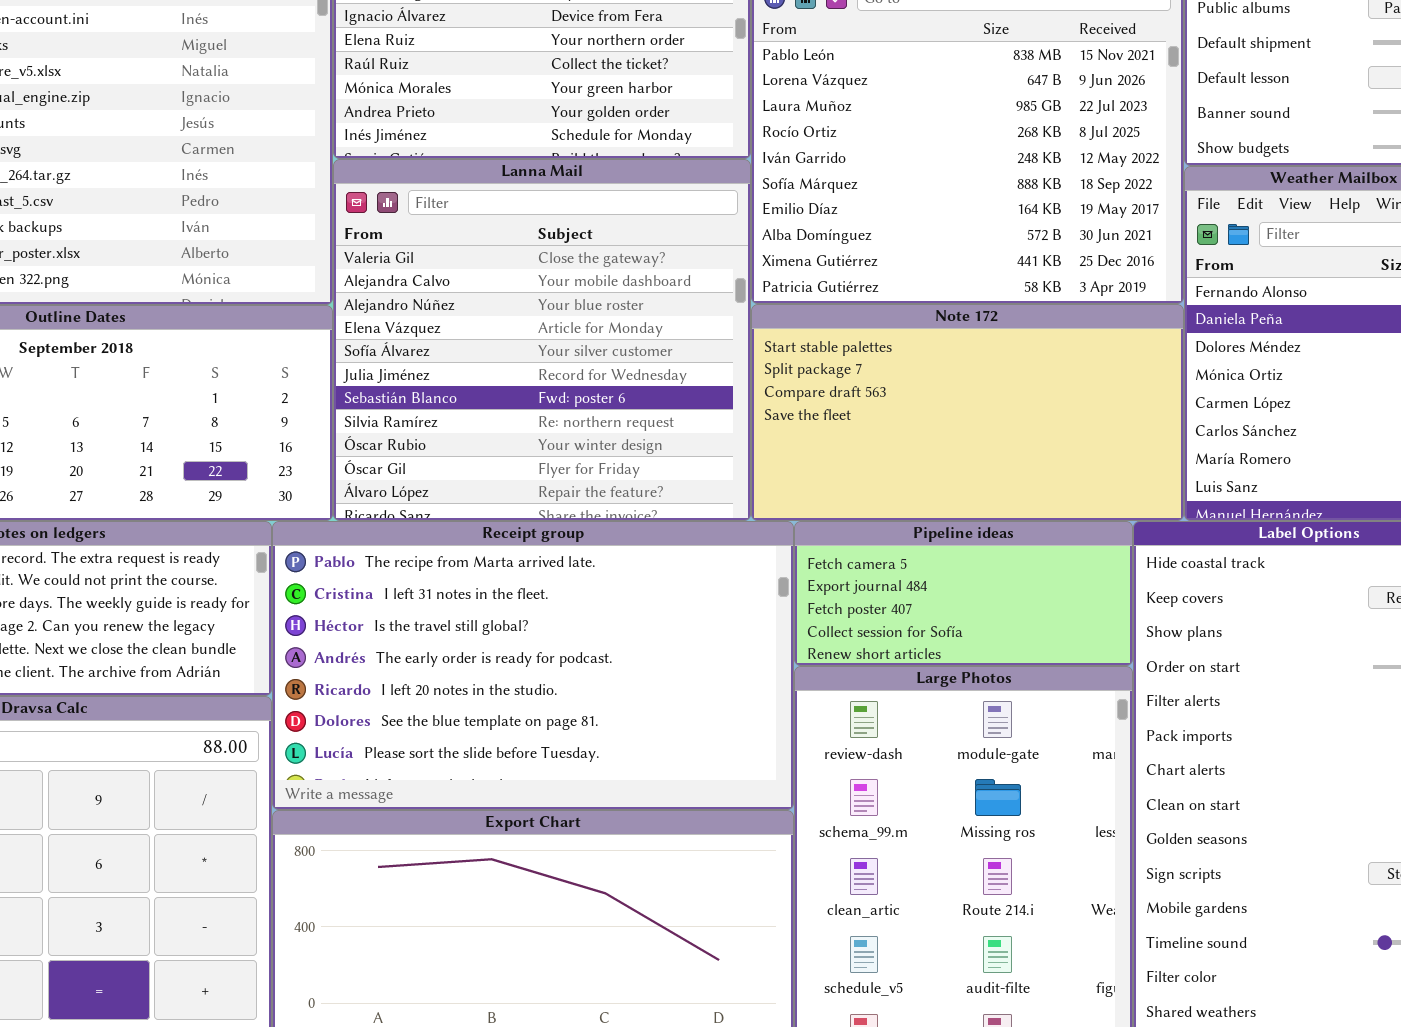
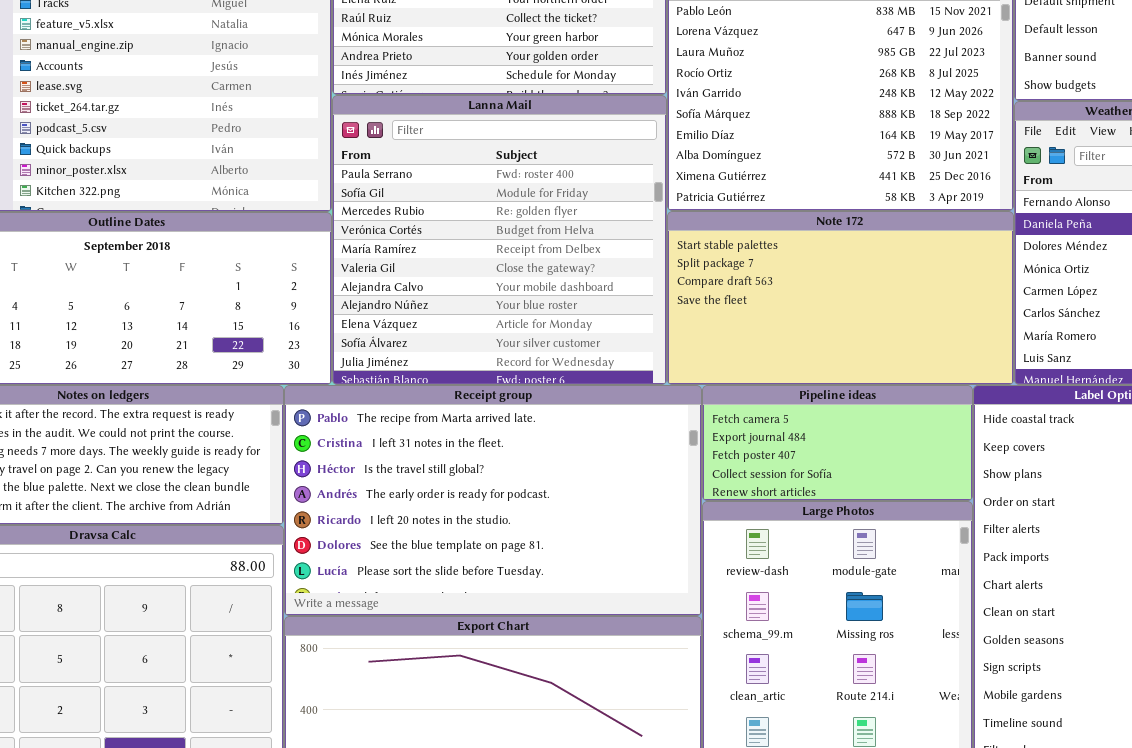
Lanna Mail: [333,159,751,521] -> [332,95,667,385], scrolled up 5 rows

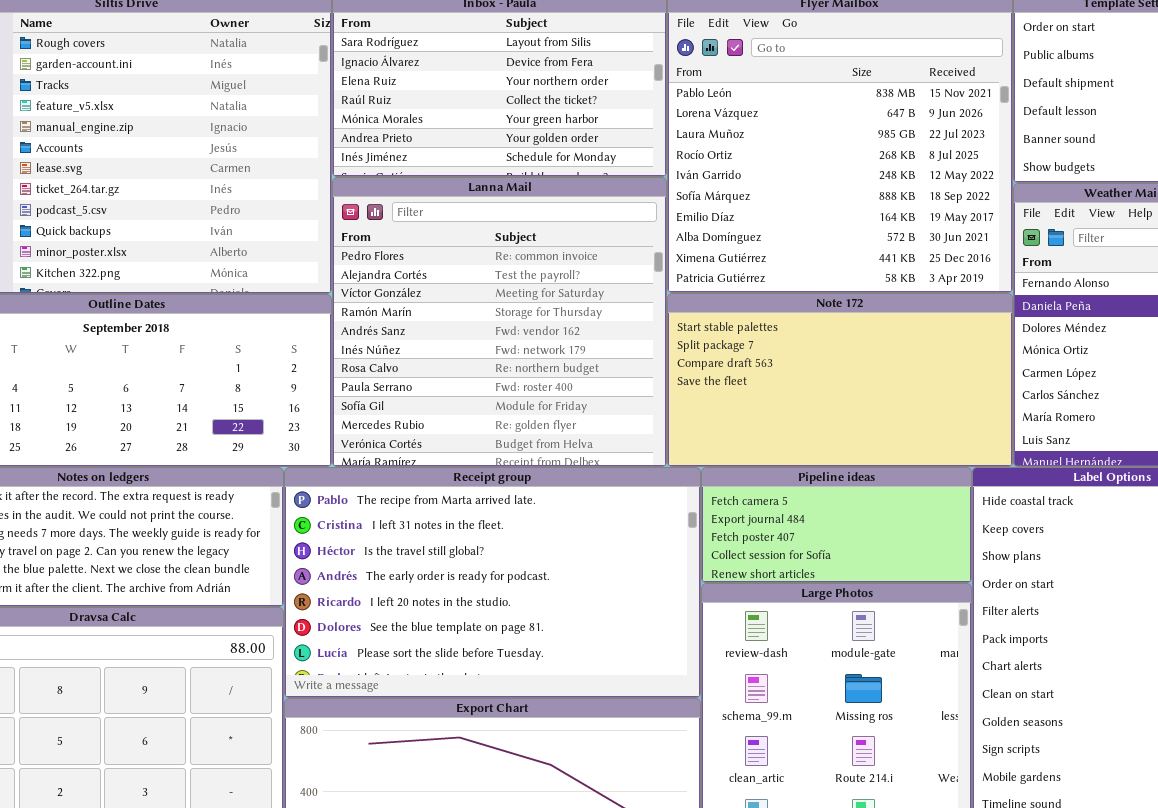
Lanna Mail: [332,95,667,385] -> [332,177,667,467], scrolled up 7 rows

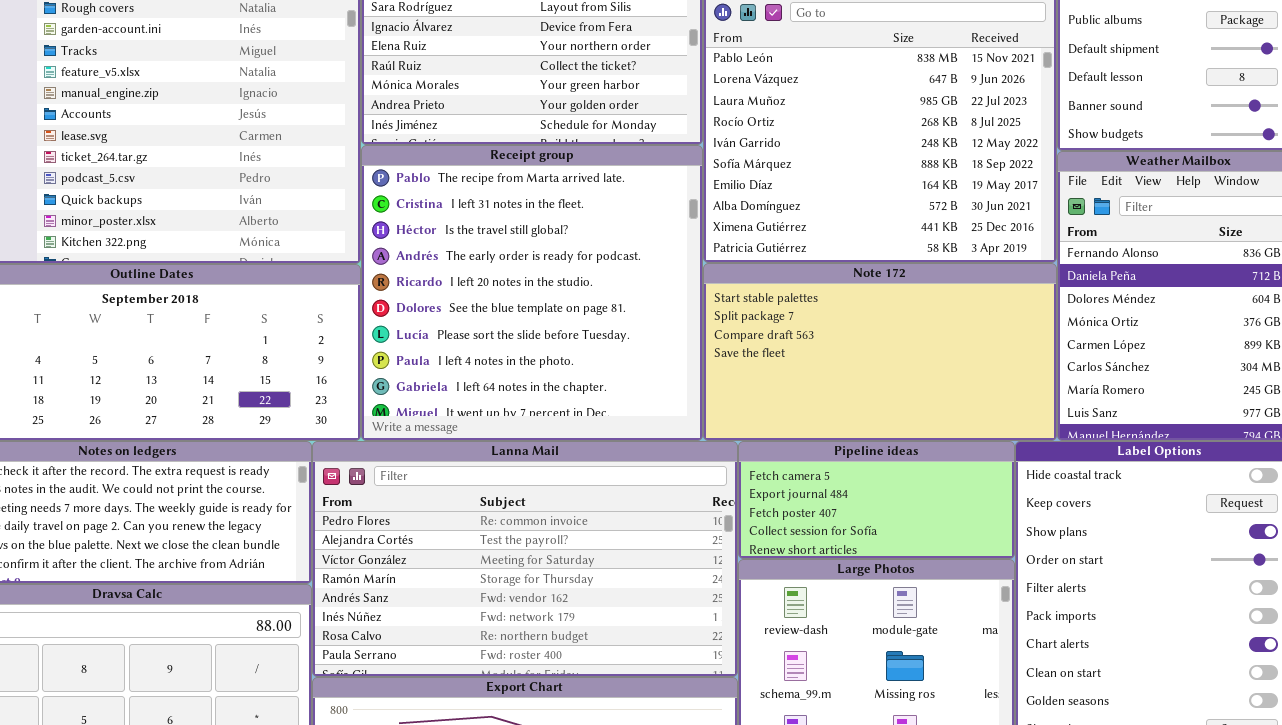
Lanna Mail: [332,177,667,467] -> [312,441,738,677], moved, resized
Receipt group: [284,467,701,698] -> [361,145,703,441], moved, resized

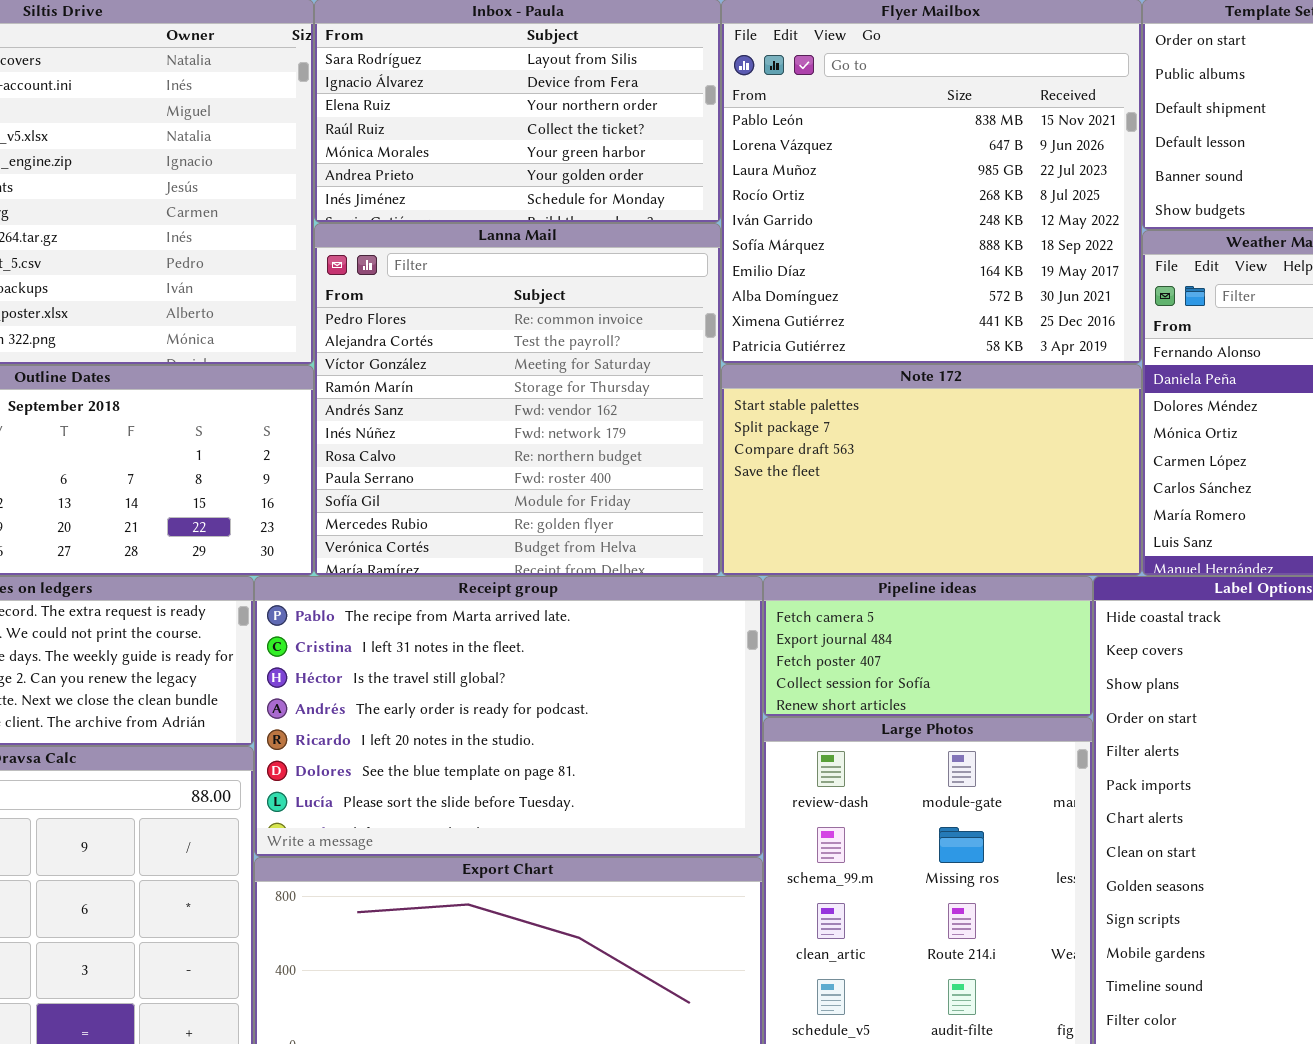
Receipt group: [361,145,703,441] -> [254,576,763,857], moved, resized
Lanna Mail: [312,441,738,677] -> [314,223,721,576], moved, resized

